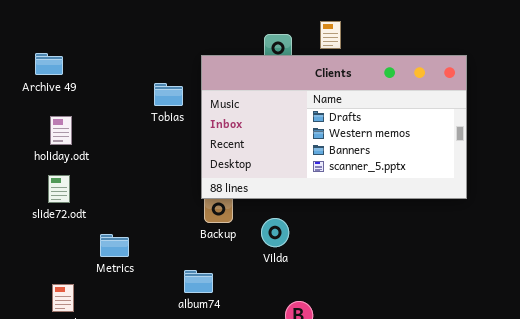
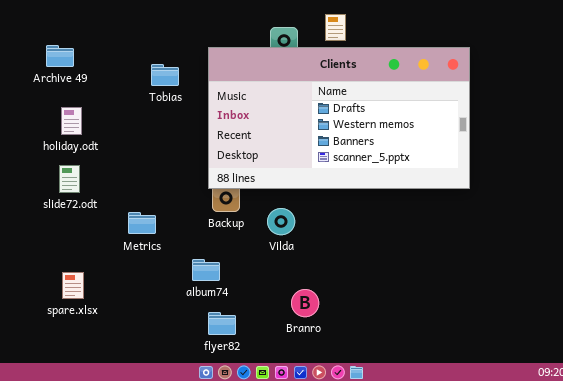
Tobias: [154,83,183,106] -> [151,64,179,86], moved
Metrics: [100,234,129,257] -> [128,212,156,234], moved

